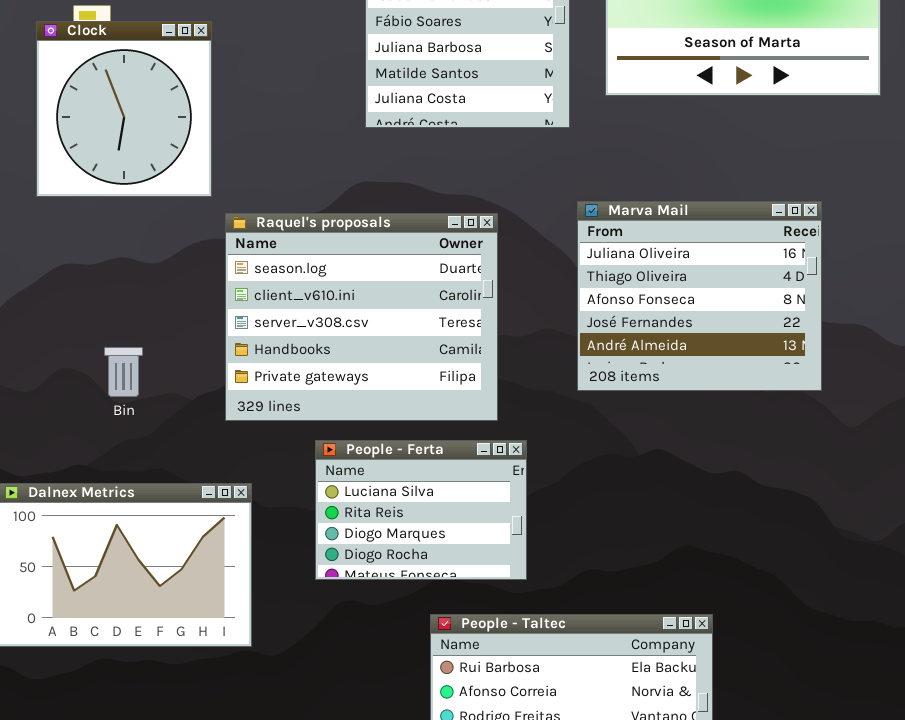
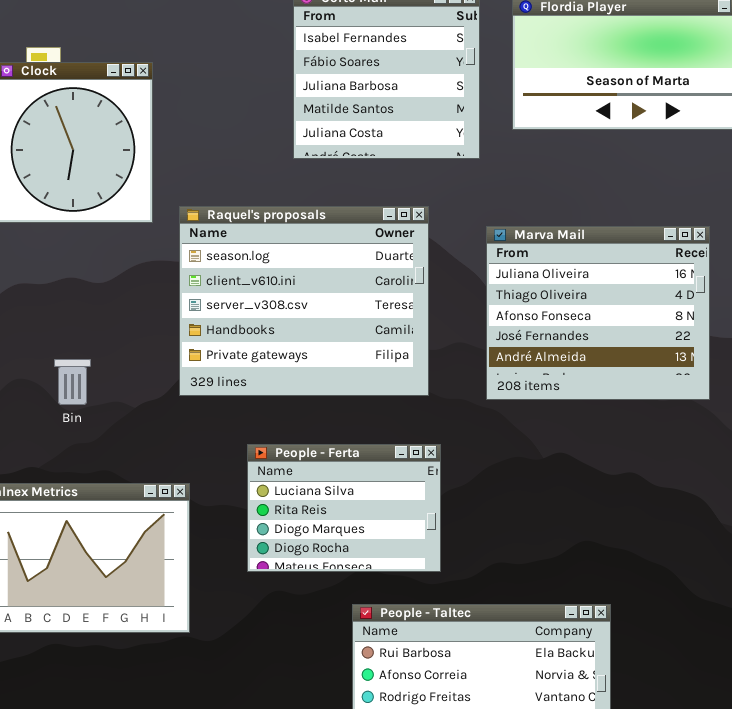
Raquel's proposals: [225,213,498,421] -> [179,206,429,396], moved

